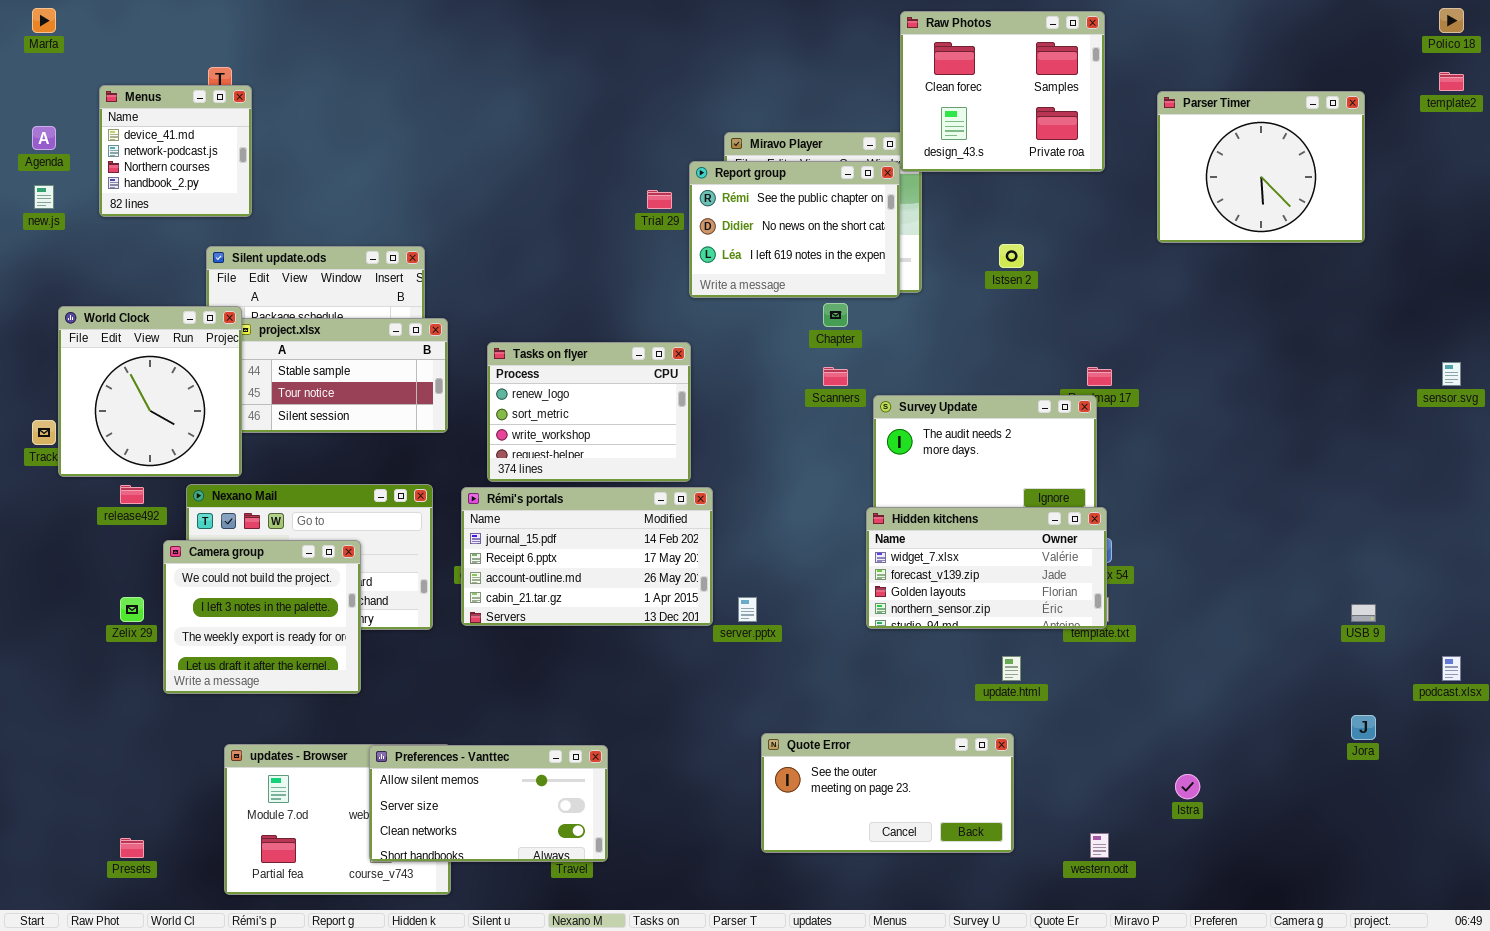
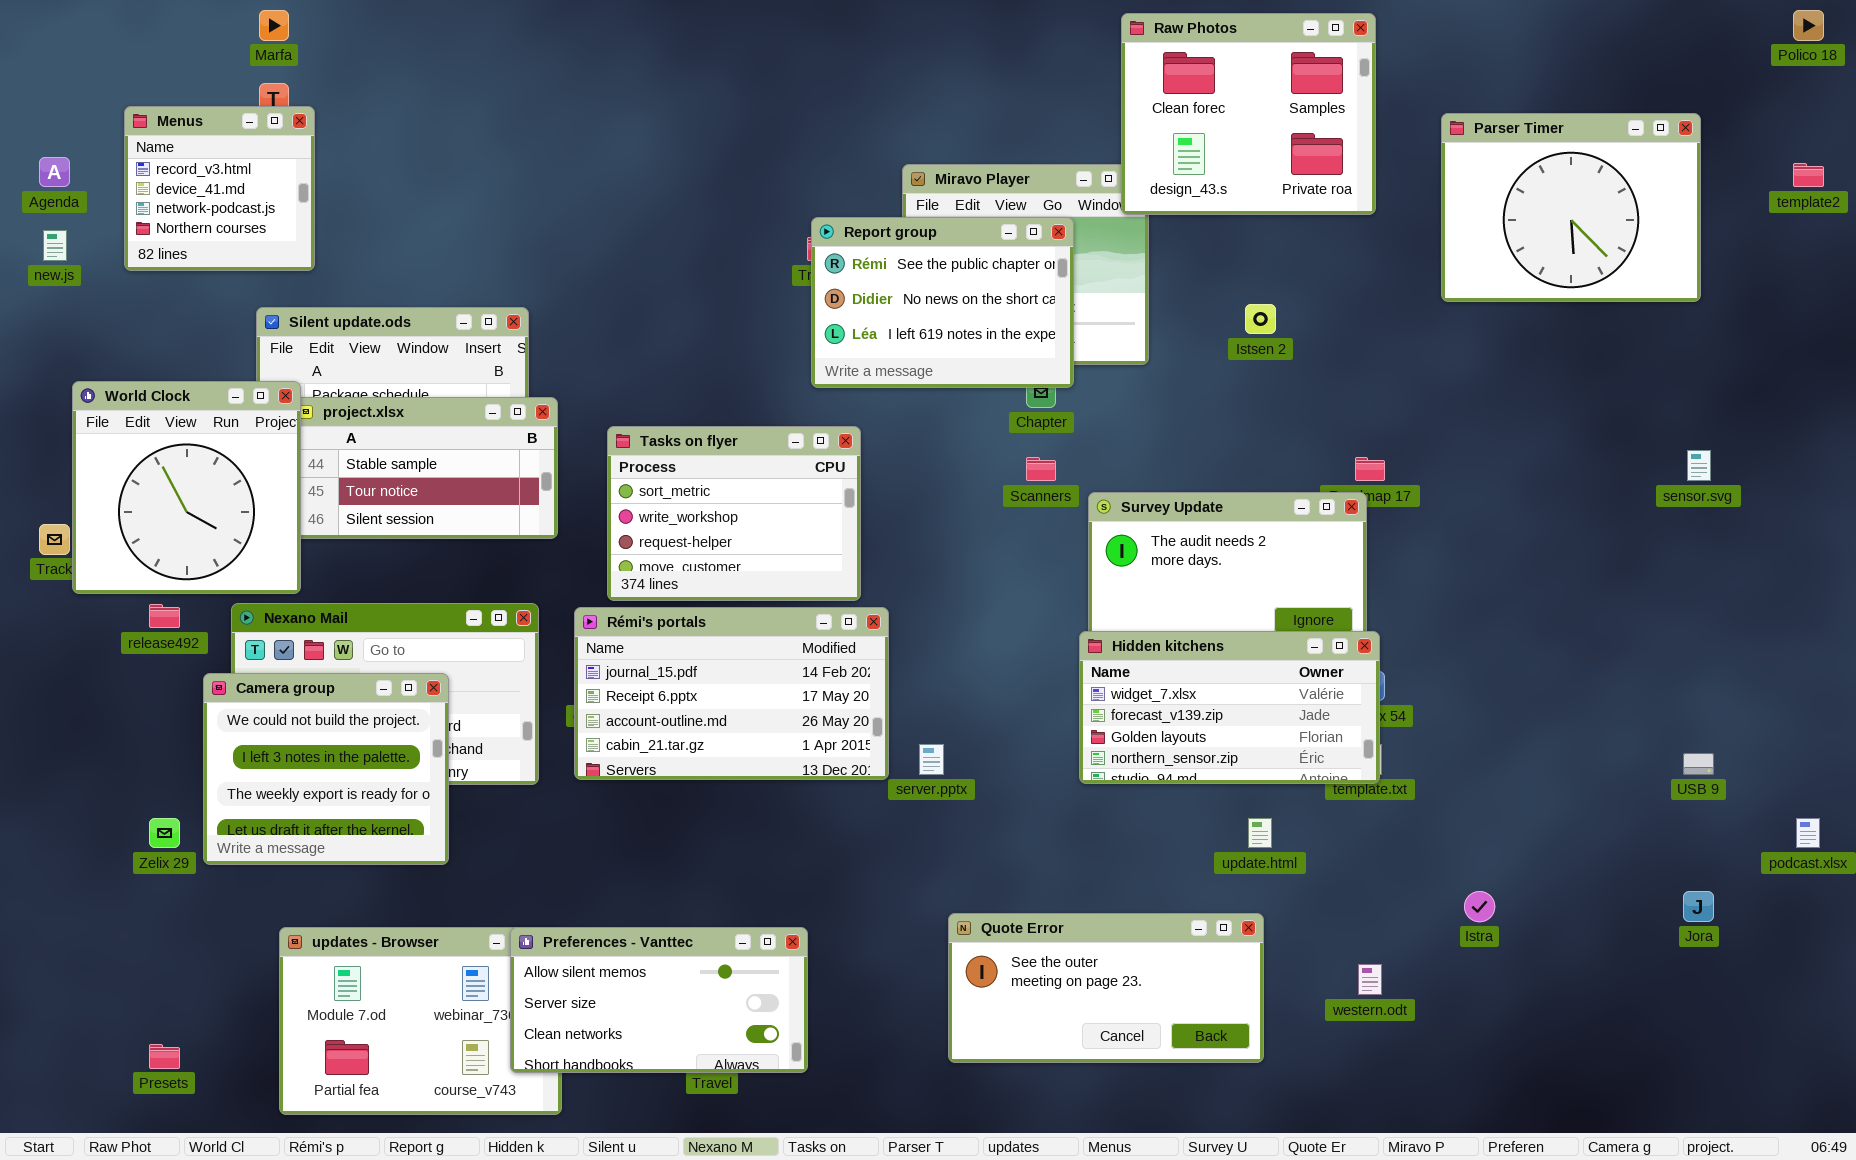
Marfa: [32,8,56,33] -> [259,10,289,41], moved
template2: [1439,72,1464,91] -> [1793,163,1824,187], moved
Menus: [99,85,252,217] -> [124,106,315,271], scrolled up 1 row
Report group: [689,161,900,298] -> [811,217,1074,388], moved
Tasks on flyer: [487,342,691,482] -> [607,426,861,601], scrolled down 1 row
sensor.svg: [1442,362,1461,386] -> [1687,450,1711,481], moved
Zelix 29: [120,597,144,622] -> [149,818,180,848], moved
Preferences - Vanttec: [369,745,608,862] -> [510,927,808,1073], moved
Istra: [1175,774,1200,799] -> [1464,891,1495,922], moved
western.odt: [1090,833,1109,858] -> [1358,964,1382,995], moved

